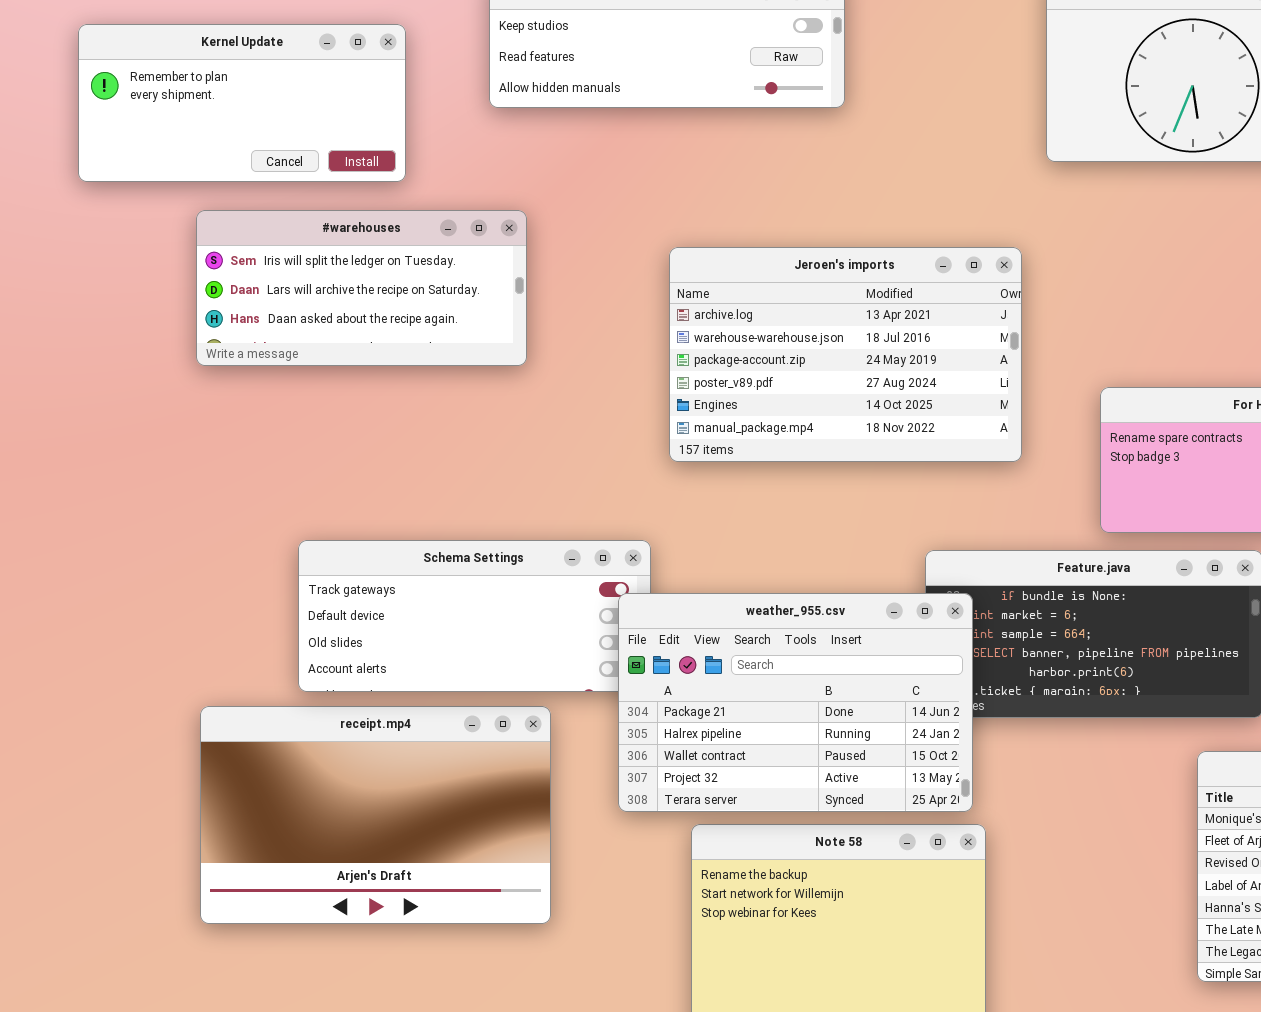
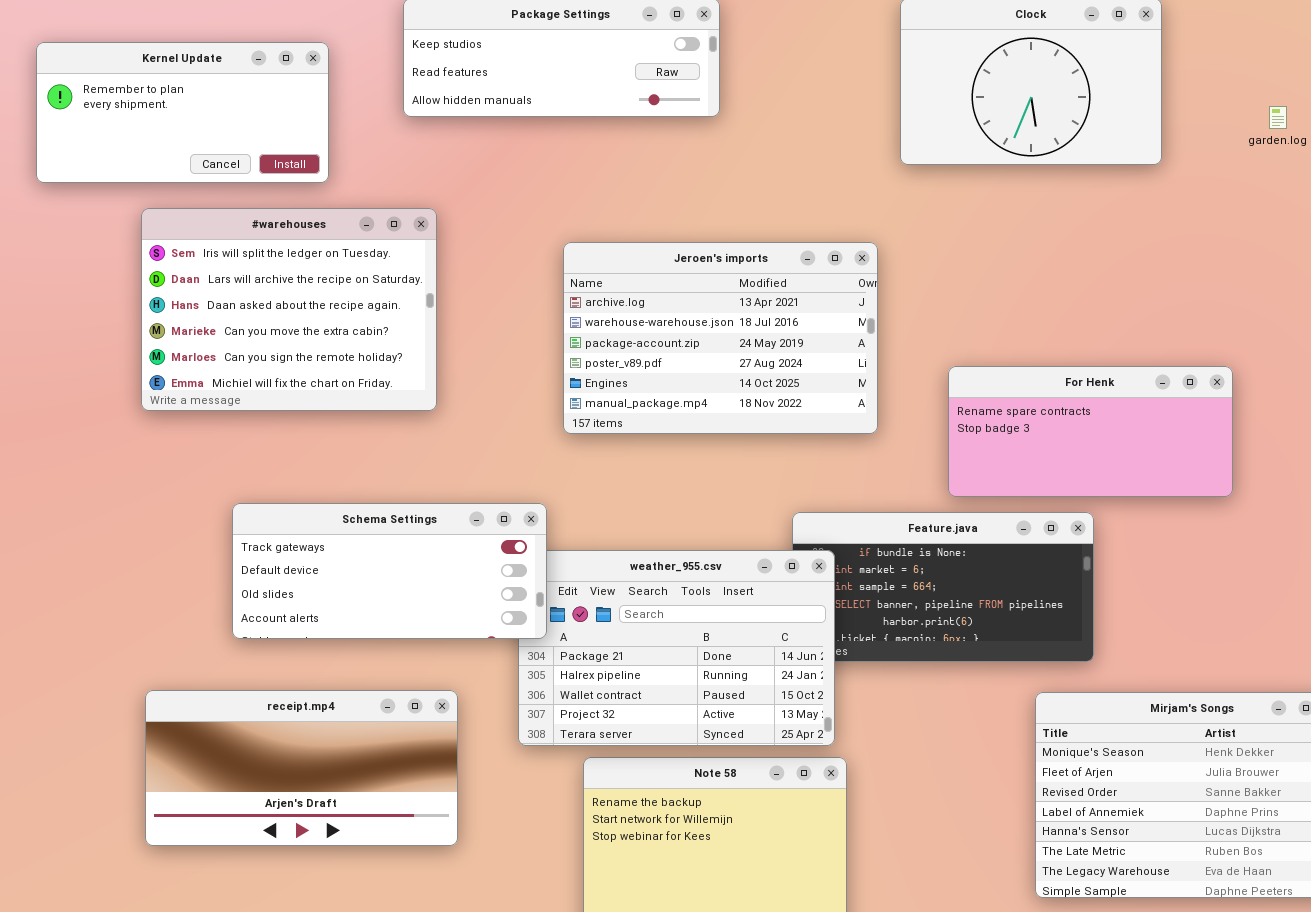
#warehouses: [196,210,527,366] -> [141,208,437,411], resized
Schema Settings: [298,540,651,692] -> [232,503,547,639], raised
receipt.mp4: [200,706,551,924] -> [145,690,458,846], resized

